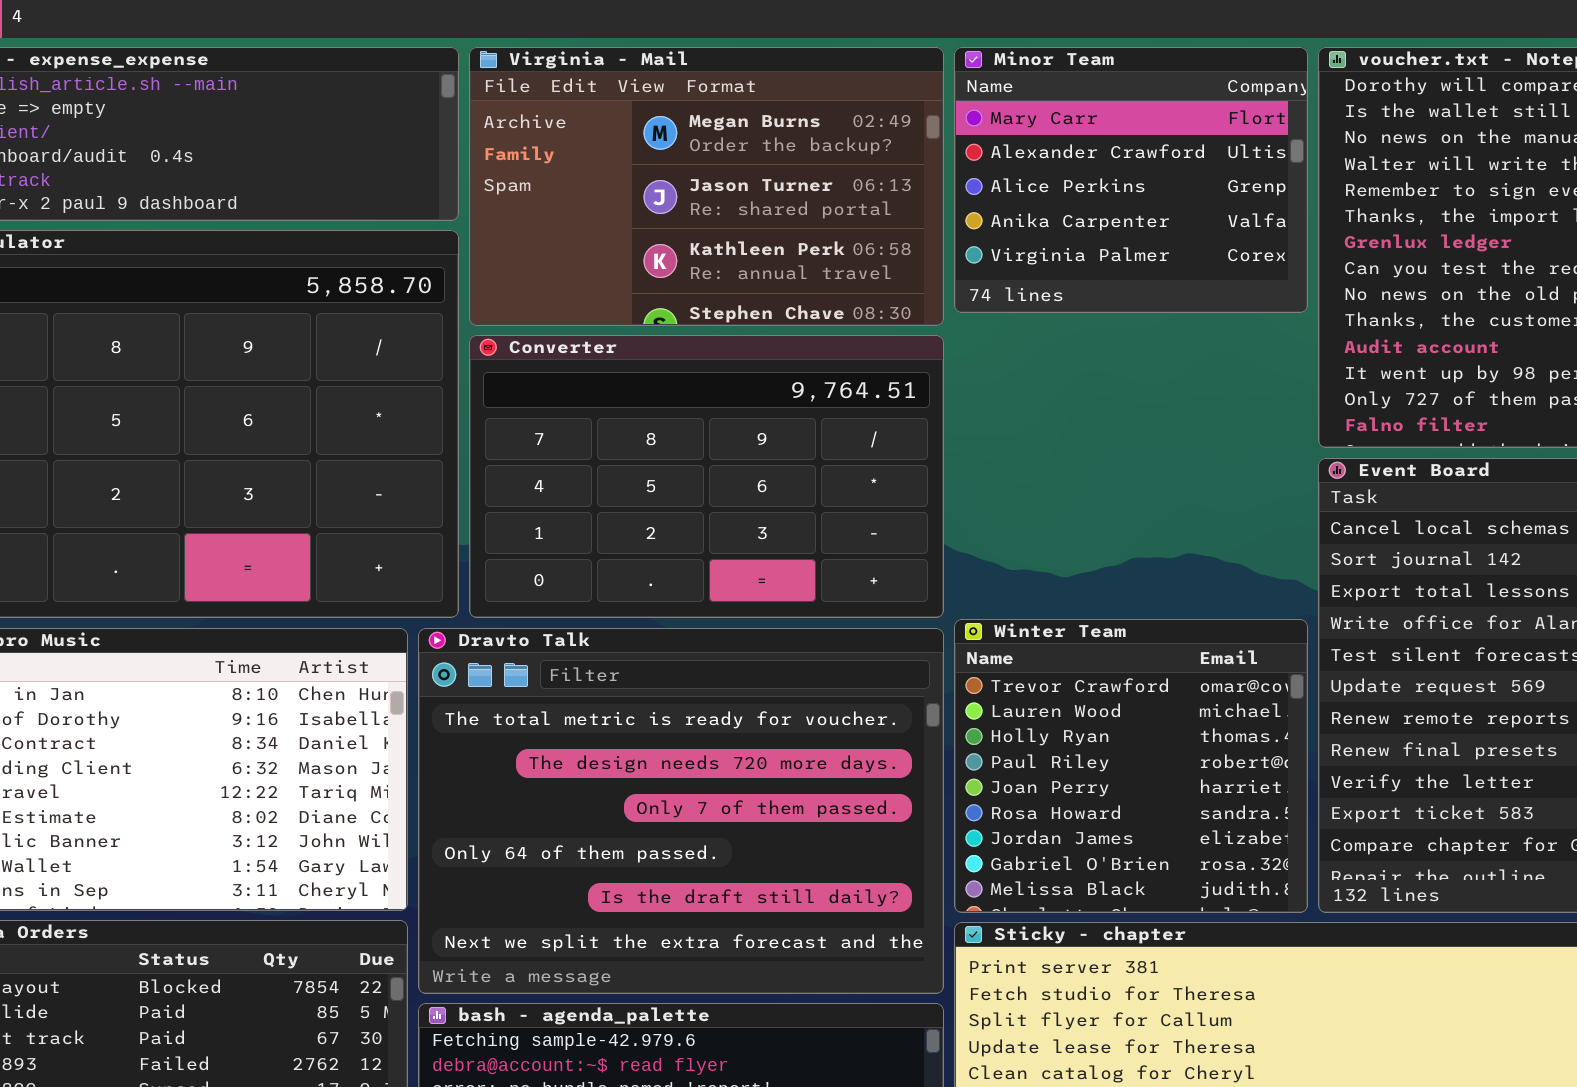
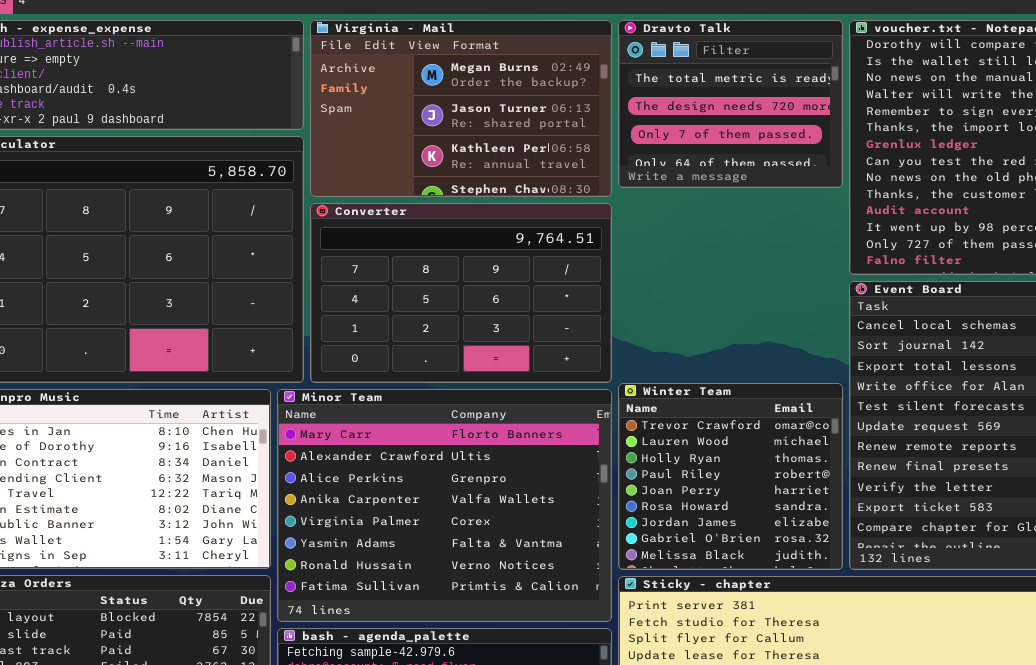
Minor Team: [954,47,1308,313] -> [277,389,612,622], moved, resized
Dravto Talk: [418,628,944,994] -> [618,20,843,188], moved, resized

